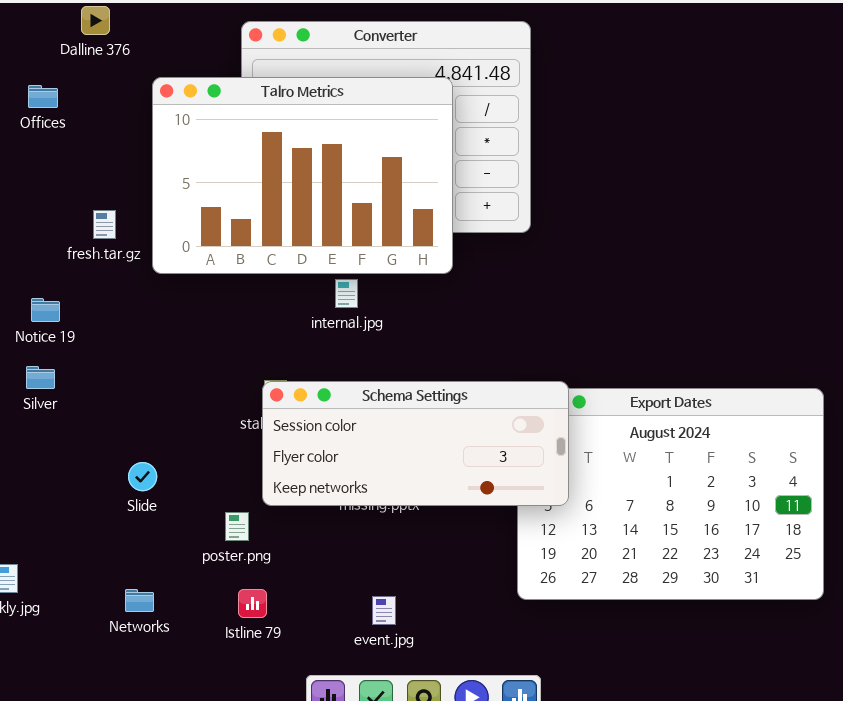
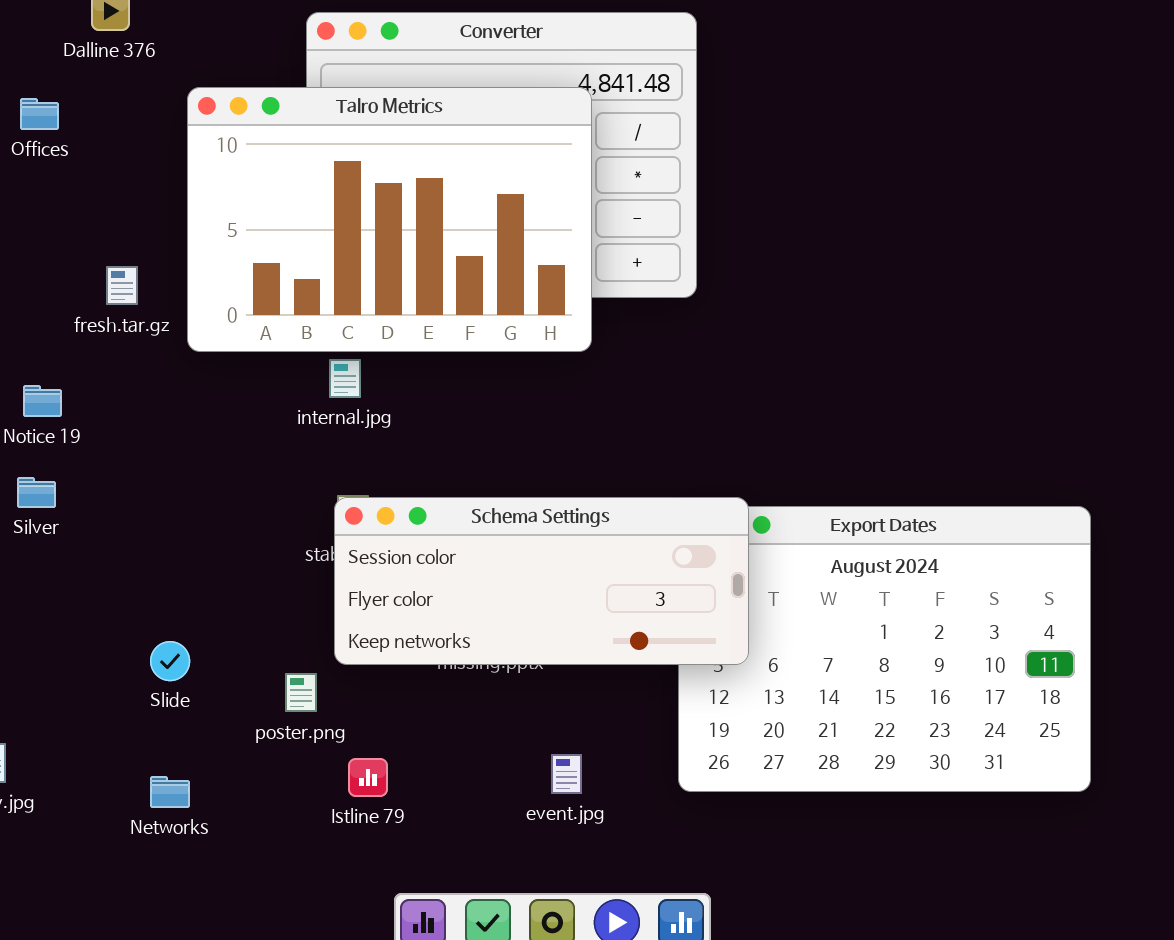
internal.jpg: [335,279,358,308] -> [329,359,361,398], moved
Slide: [128,462,157,491] -> [150,641,190,681], moved
Istline 79: [238,589,267,618] -> [348,758,388,797], moved
event.jpg: [372,596,396,625] -> [551,754,582,794], moved

